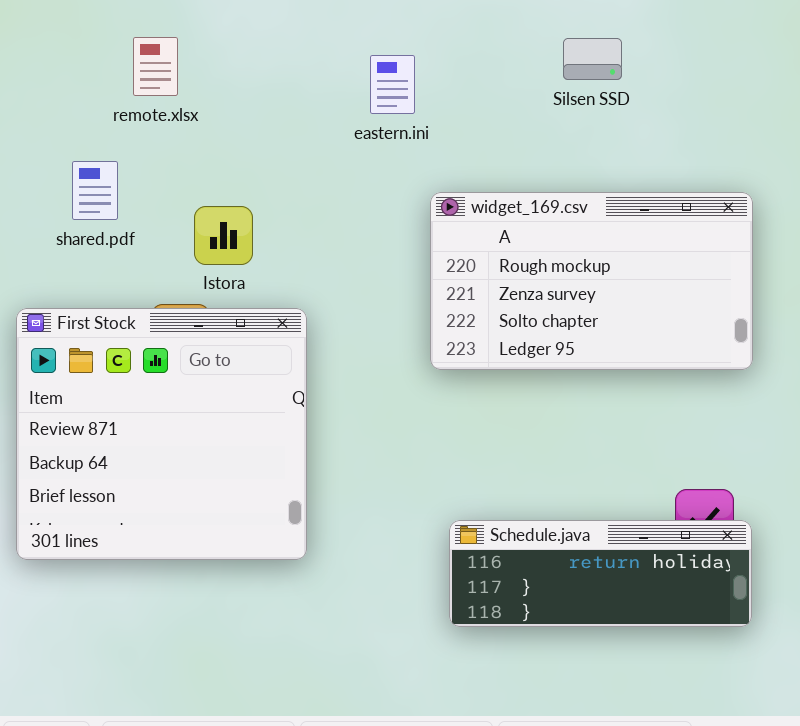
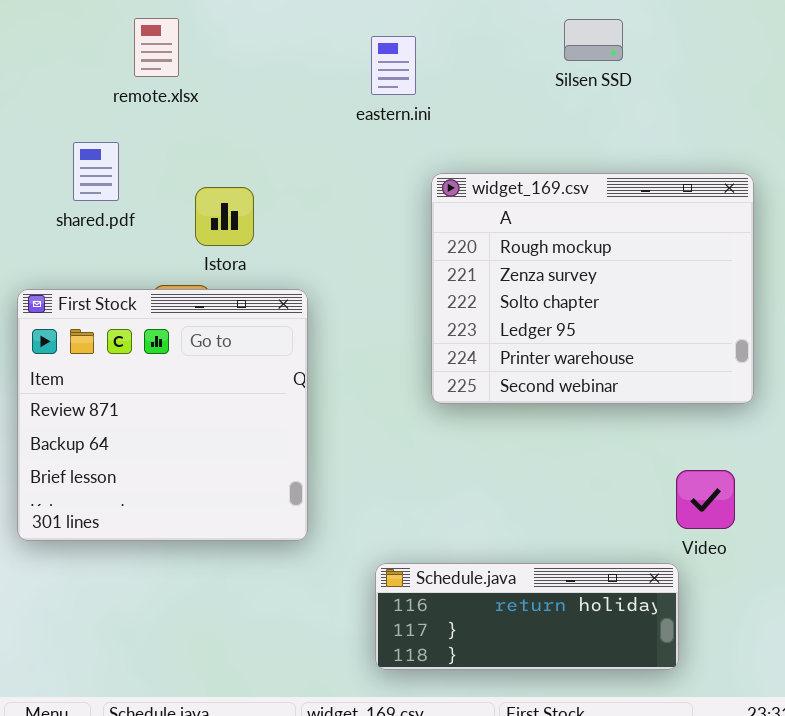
widget_169.csv: [430,192,753,370] -> [431,173,754,404], resized
Schedule.java: [449,520,752,627] -> [375,563,679,670], moved

